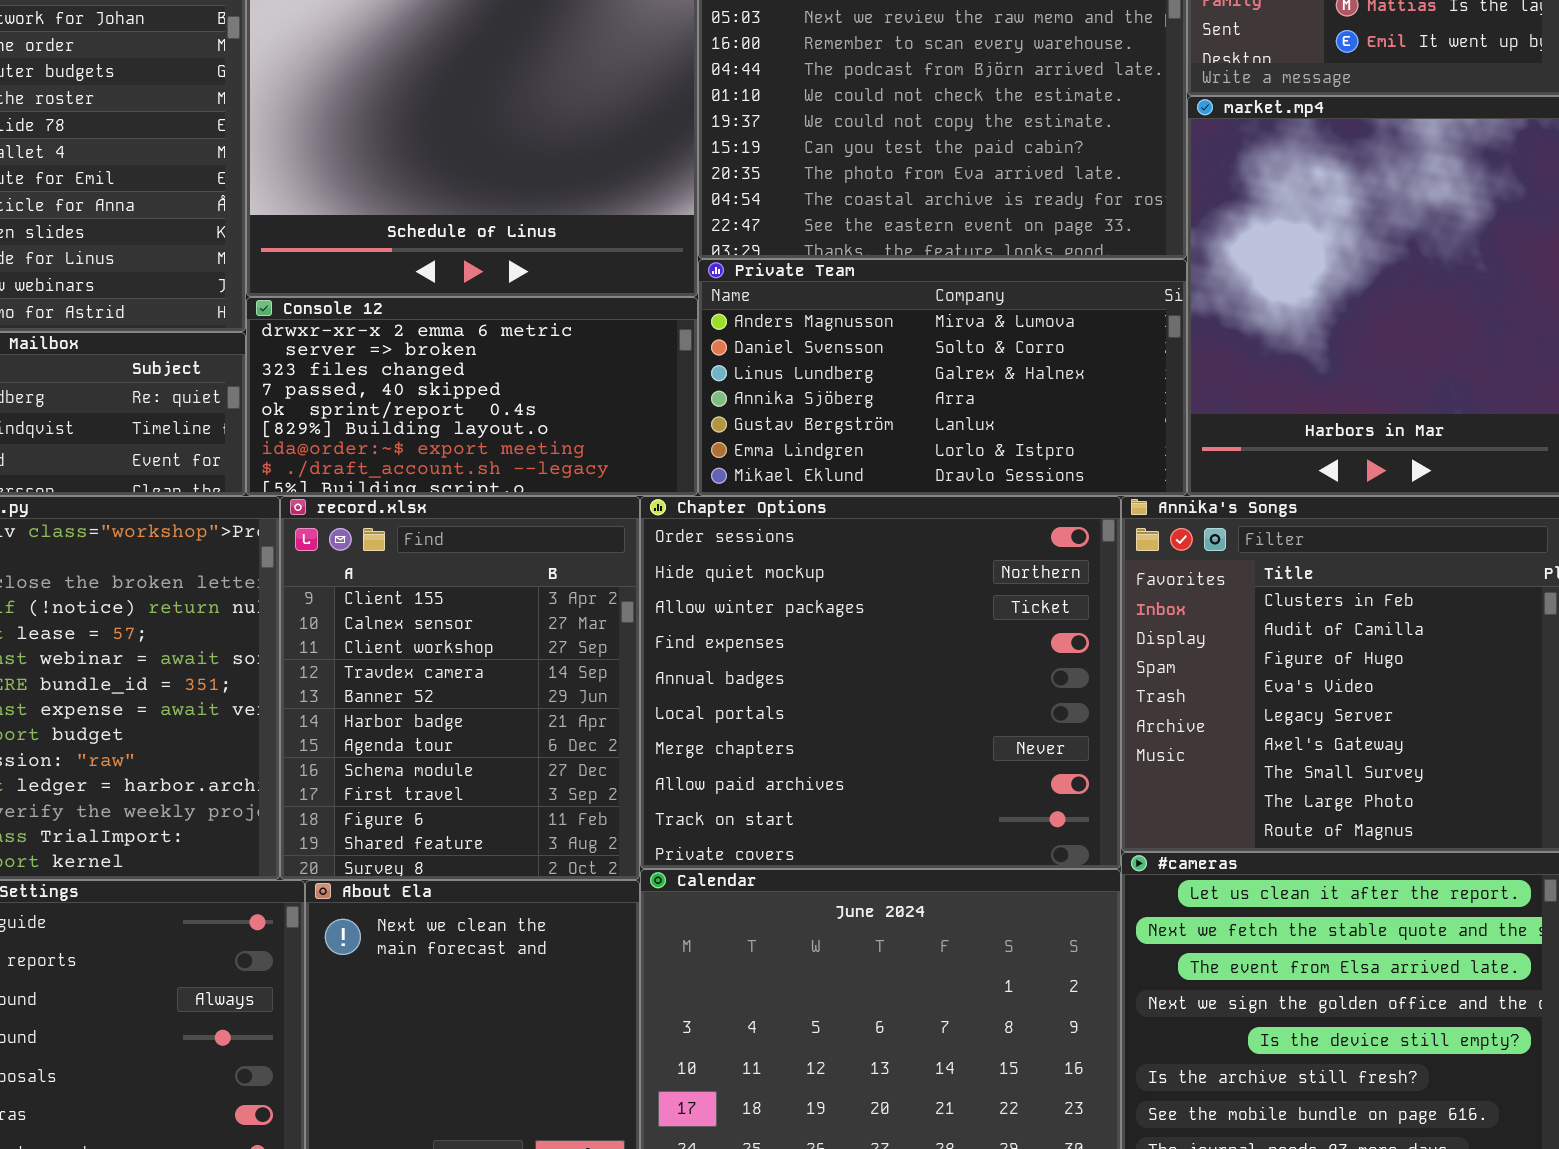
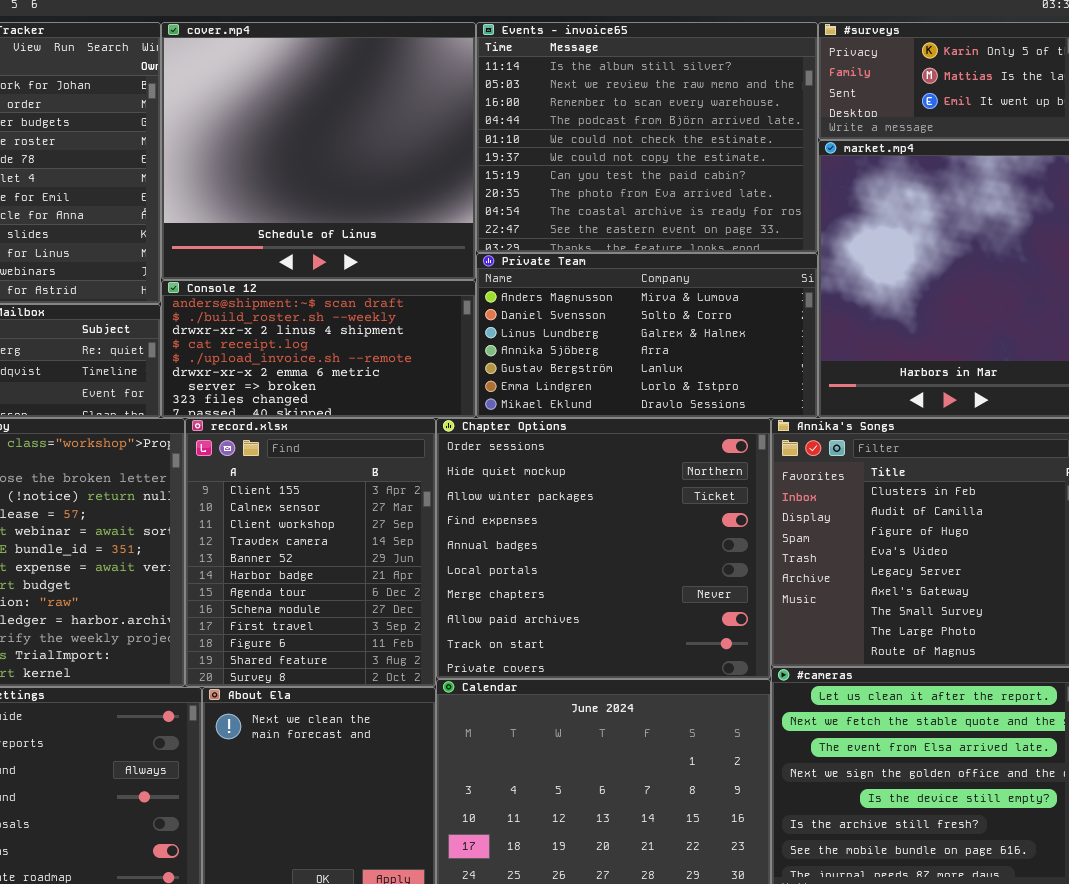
Console 12: [246,297,698,496] -> [161,280,476,418], scrolled up 5 rows

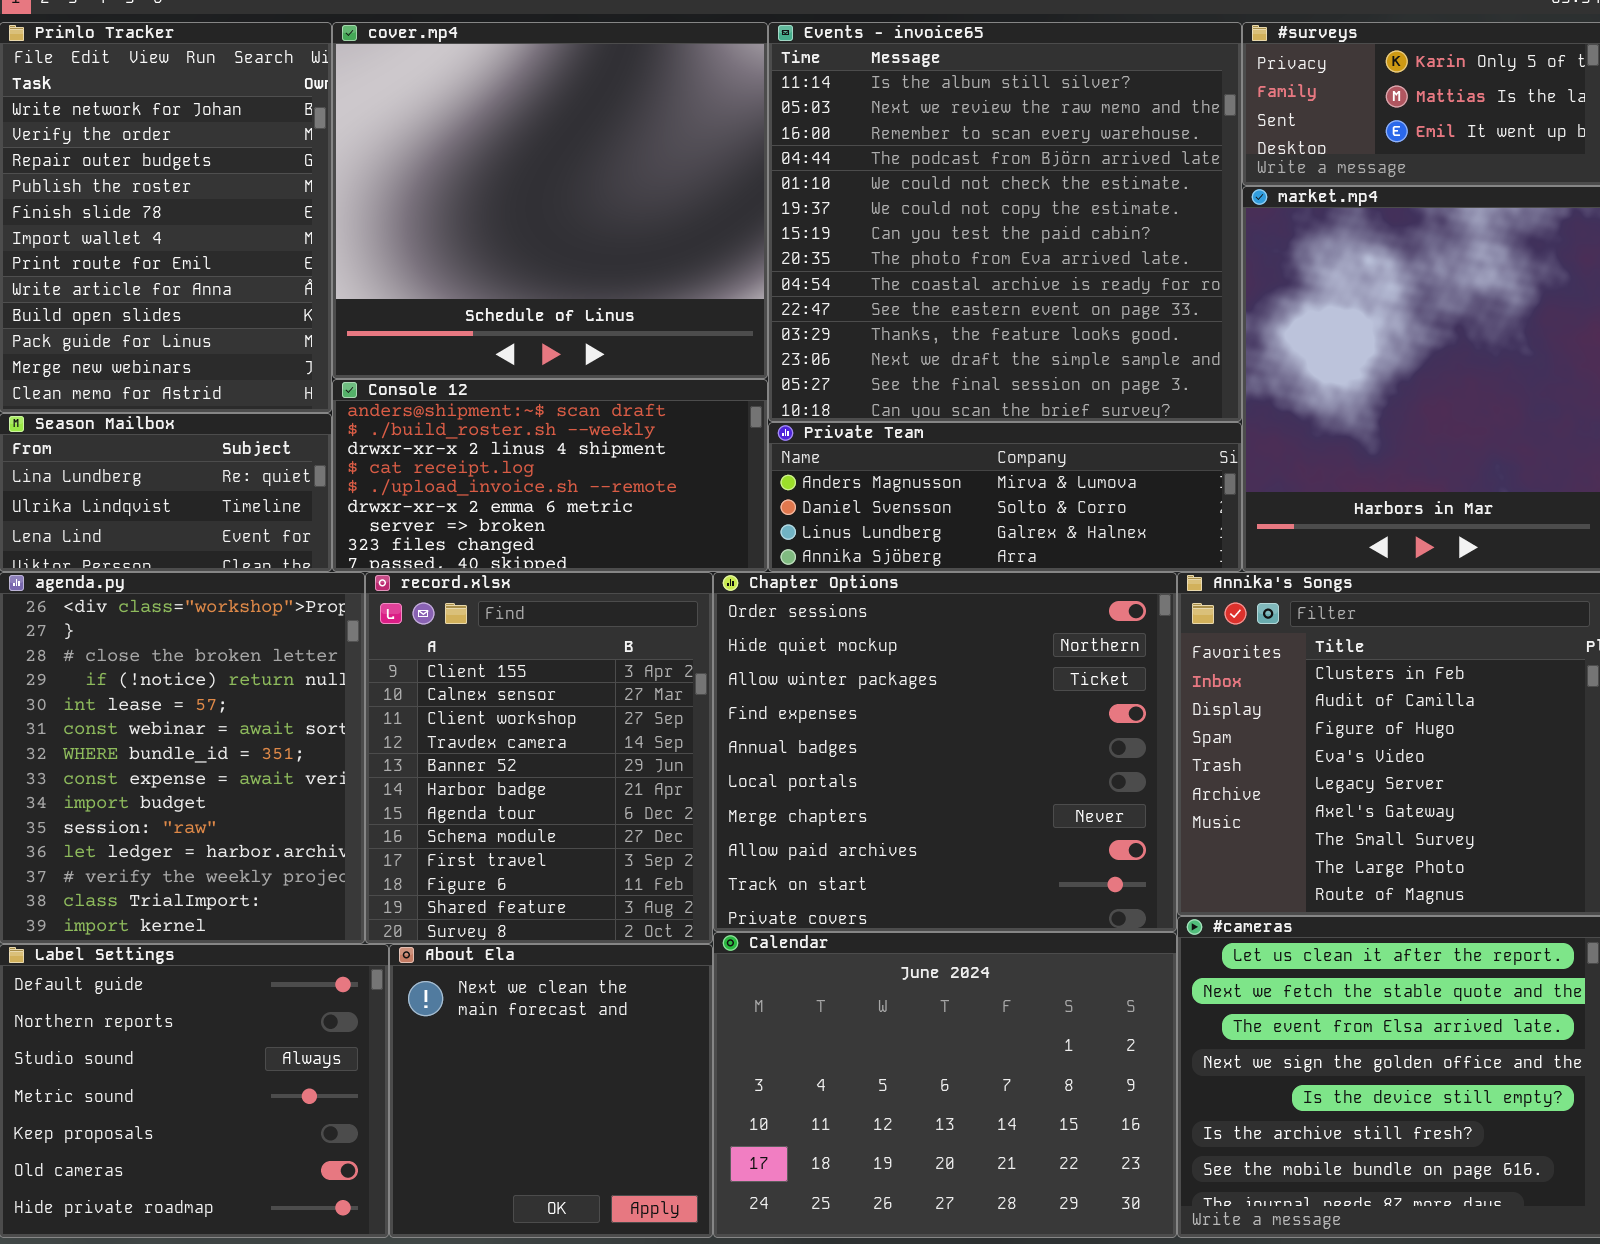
Events - invoice65: [476,22,818,253] -> [768,22,1242,422], resized
Private Team: [476,253,818,418] -> [768,422,1242,572], resized

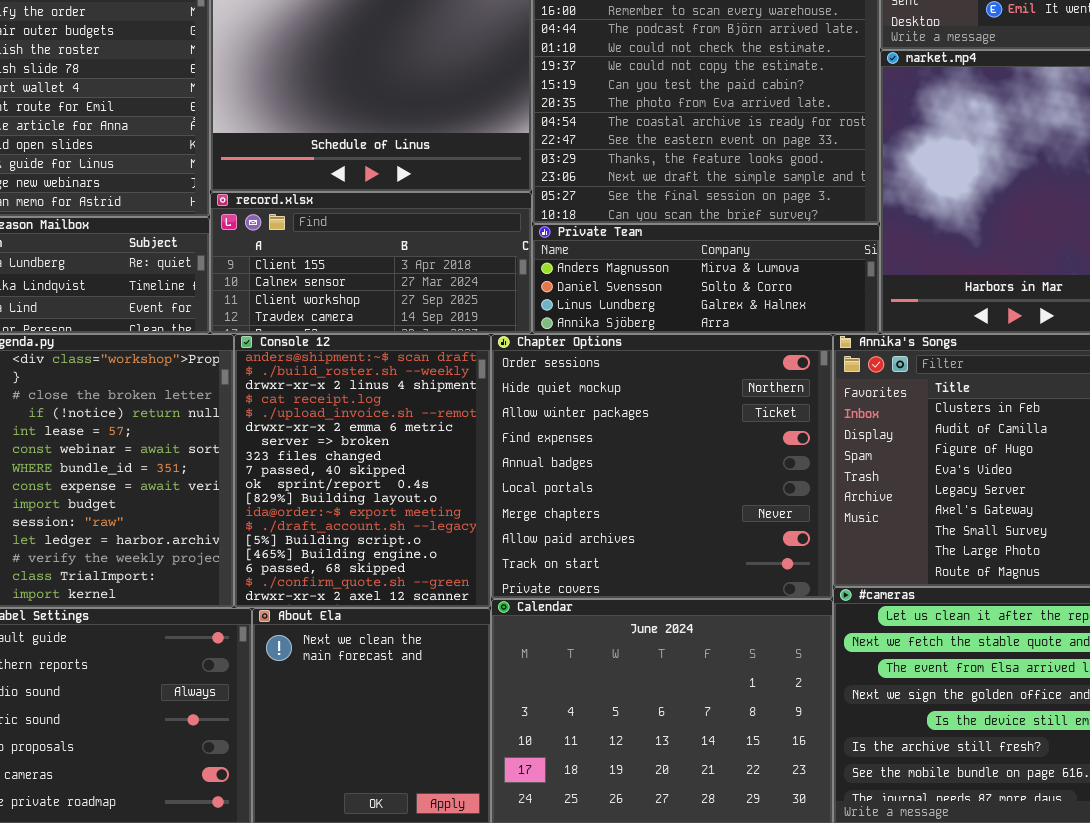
Console 12: [332,379,768,572] -> [234,334,491,608], moved, resized
record.xlsx: [365,572,713,944] -> [210,192,532,334], moved, resized

